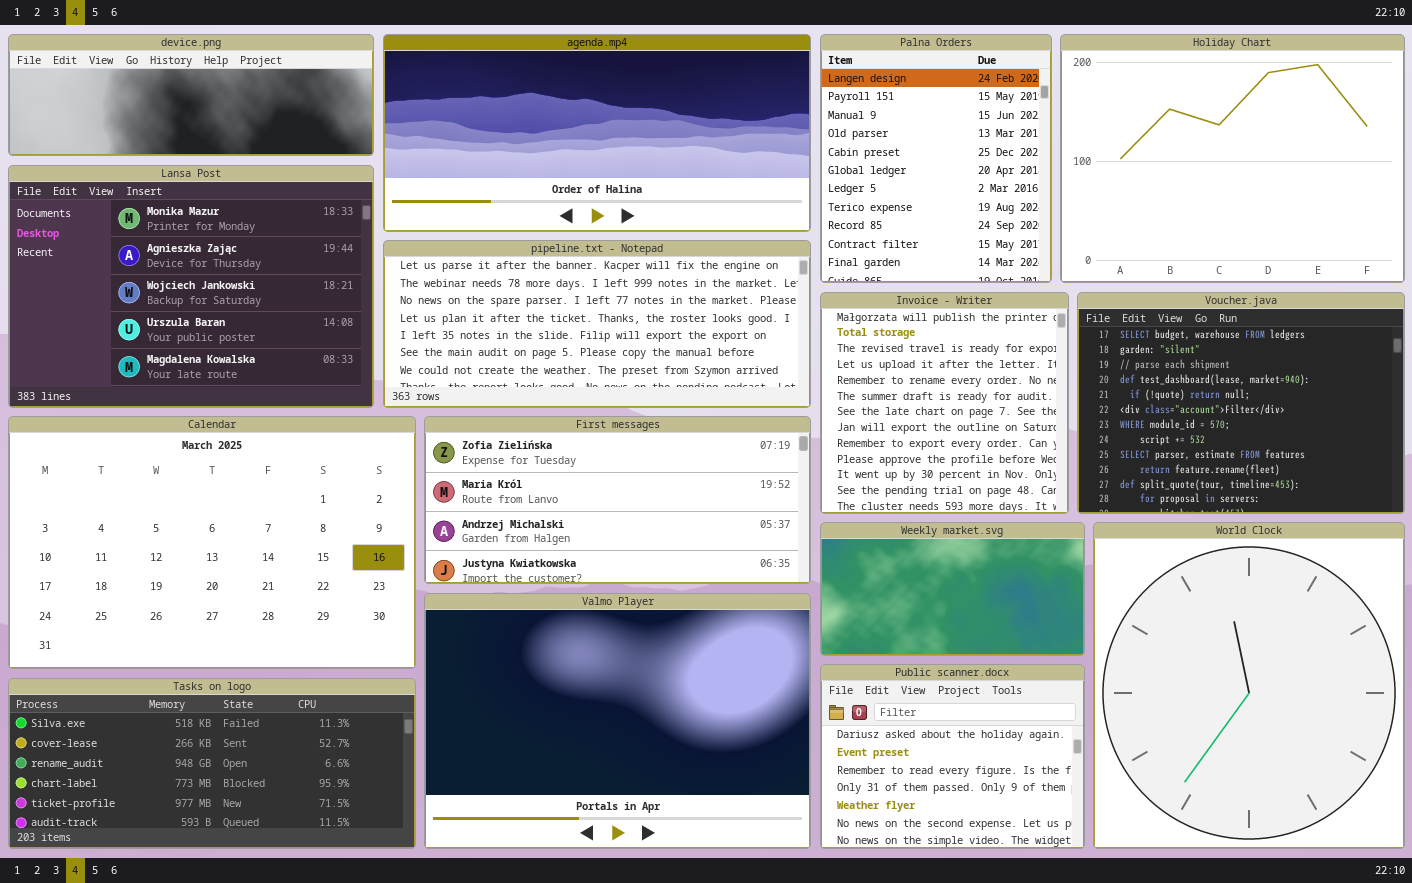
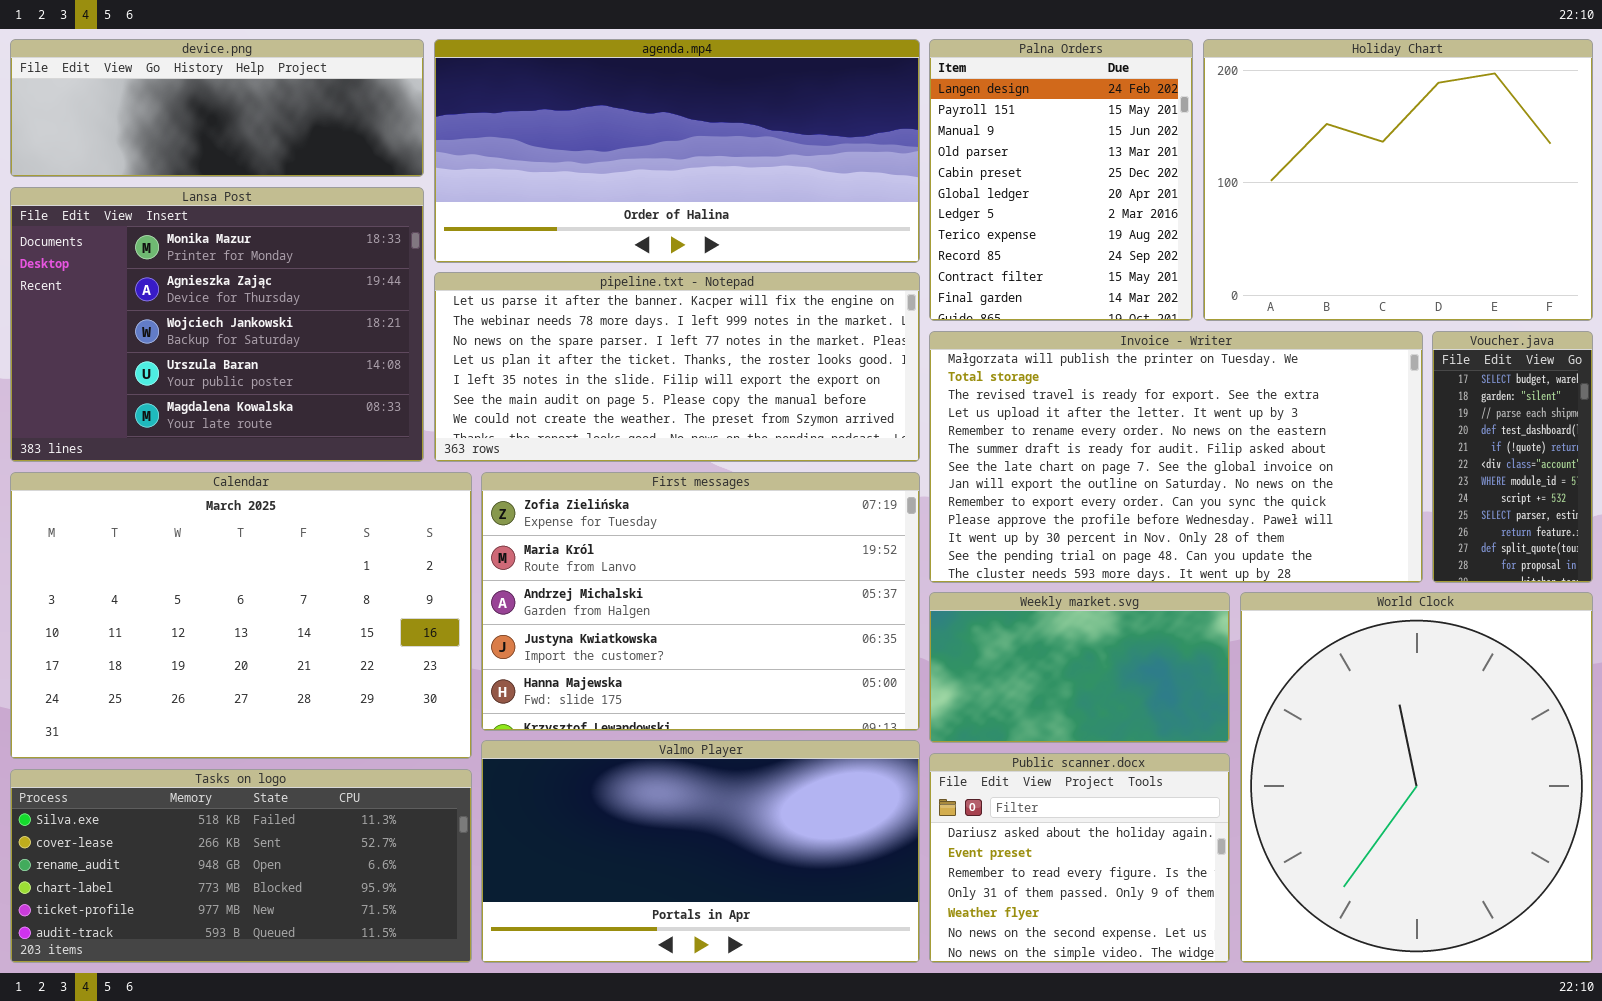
Invoice - Writer: [820,292,1069,514] -> [929,331,1423,583], resized
Voucher.java: [1077,292,1405,514] -> [1432,331,1593,583], resized
First messages: [424,416,811,584] -> [481,472,920,731], resized
Valmo Player: [424,593,811,849] -> [481,740,920,963], resized

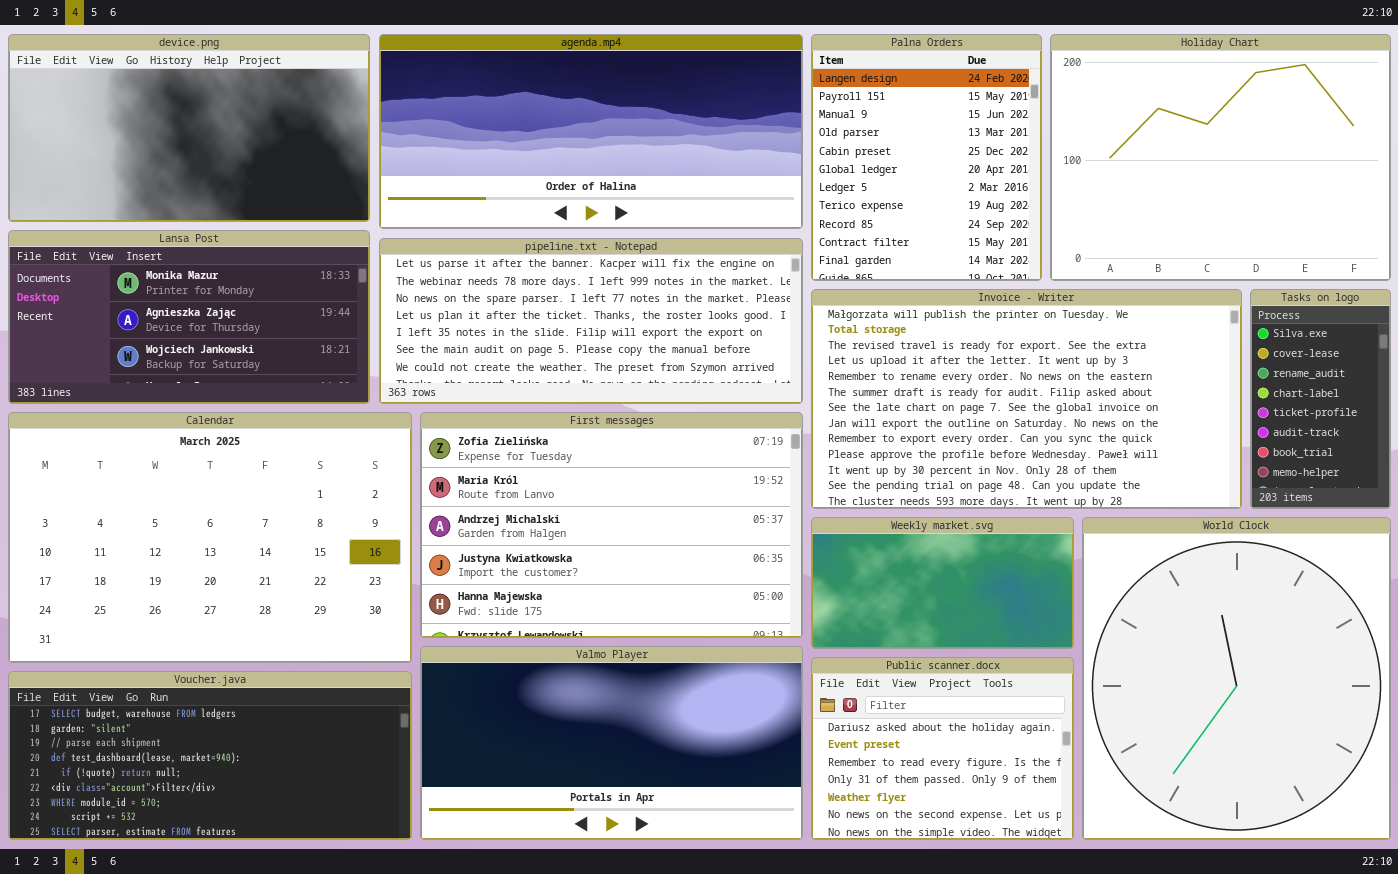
device.png: [10,39,424,177] -> [8,34,370,222], resized
Lansa Post: [10,187,424,462] -> [8,230,370,404], resized
Voucher.java: [1432,331,1593,583] -> [8,671,412,840], moved, resized
Tasks on logo: [10,769,472,963] -> [1250,289,1391,509], moved, resized

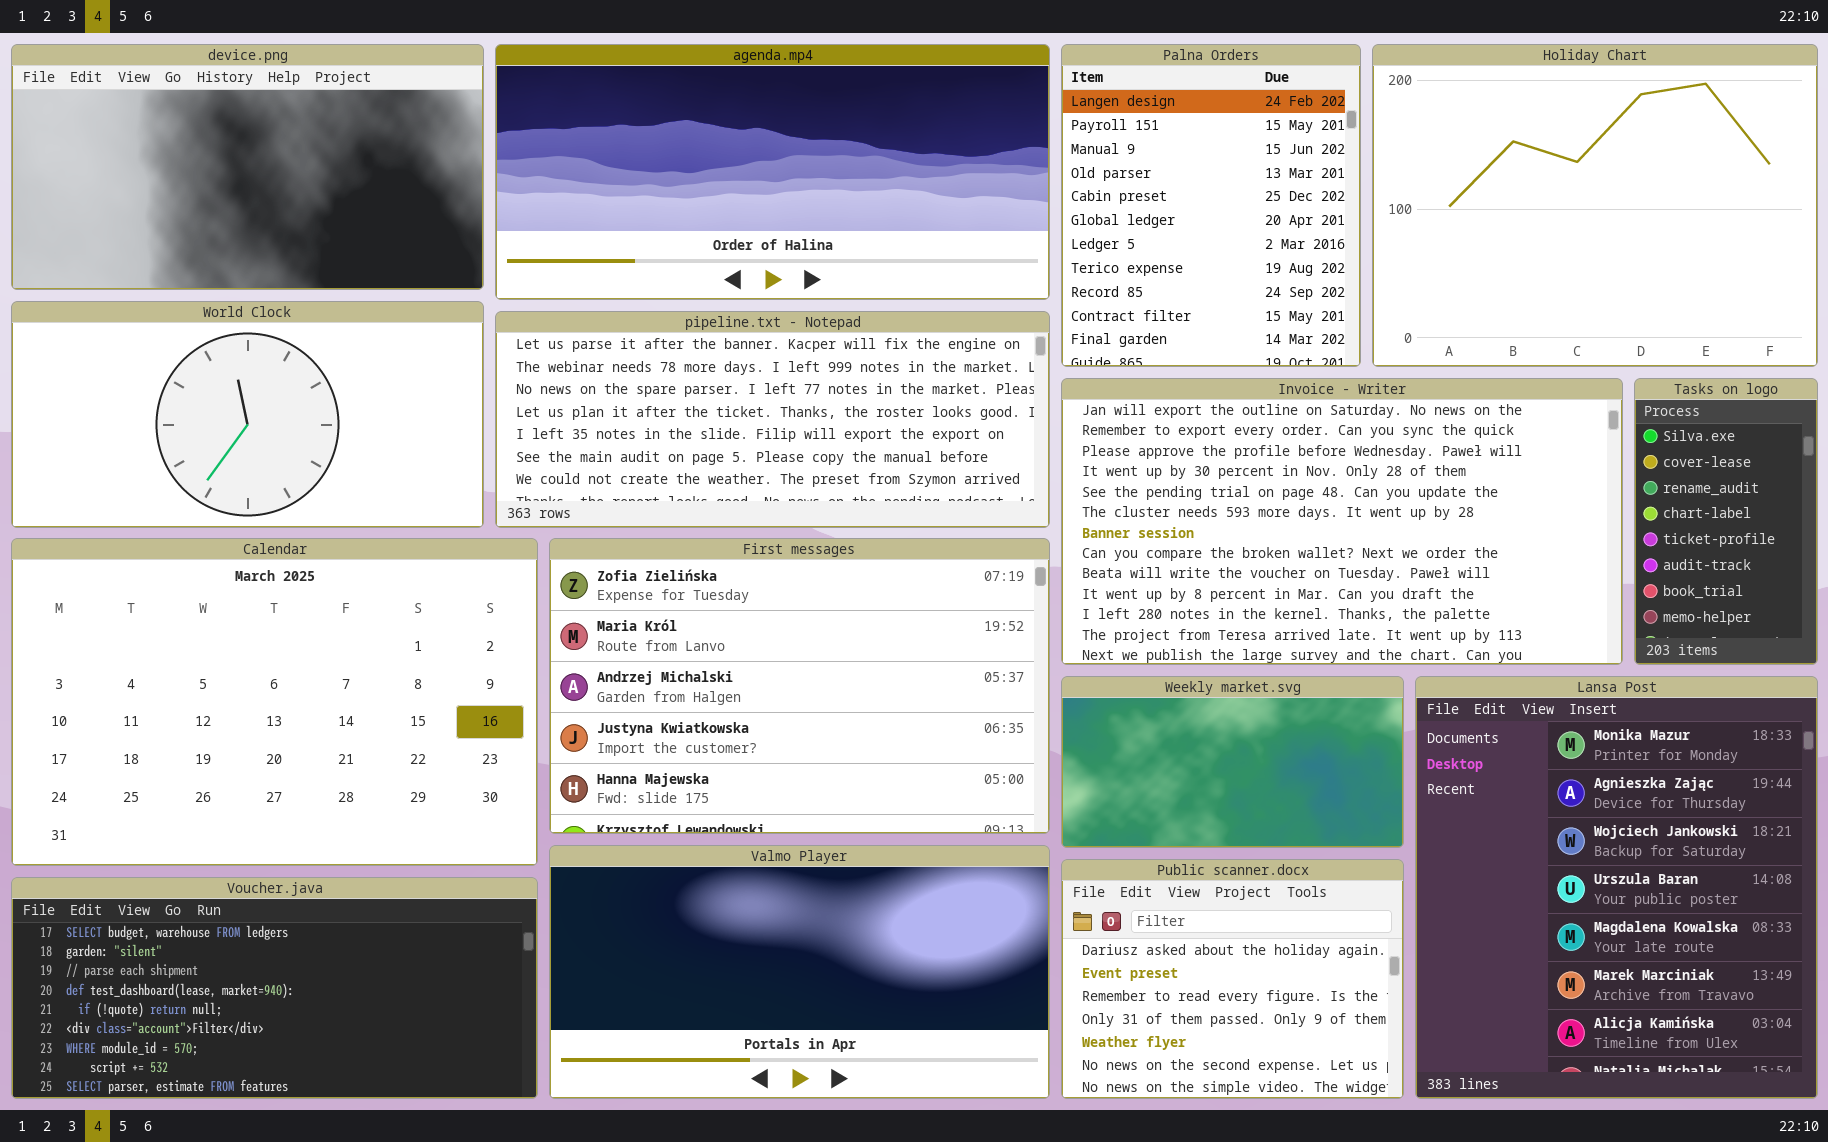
Lansa Post: [8,230,370,404] -> [1415,676,1818,1099], moved, resized
Invoice - Writer: [811,289,1242,509] -> [1061,378,1623,665], scrolled down 7 rows
World Clock: [1082,517,1391,840] -> [11,301,484,528], moved, resized

